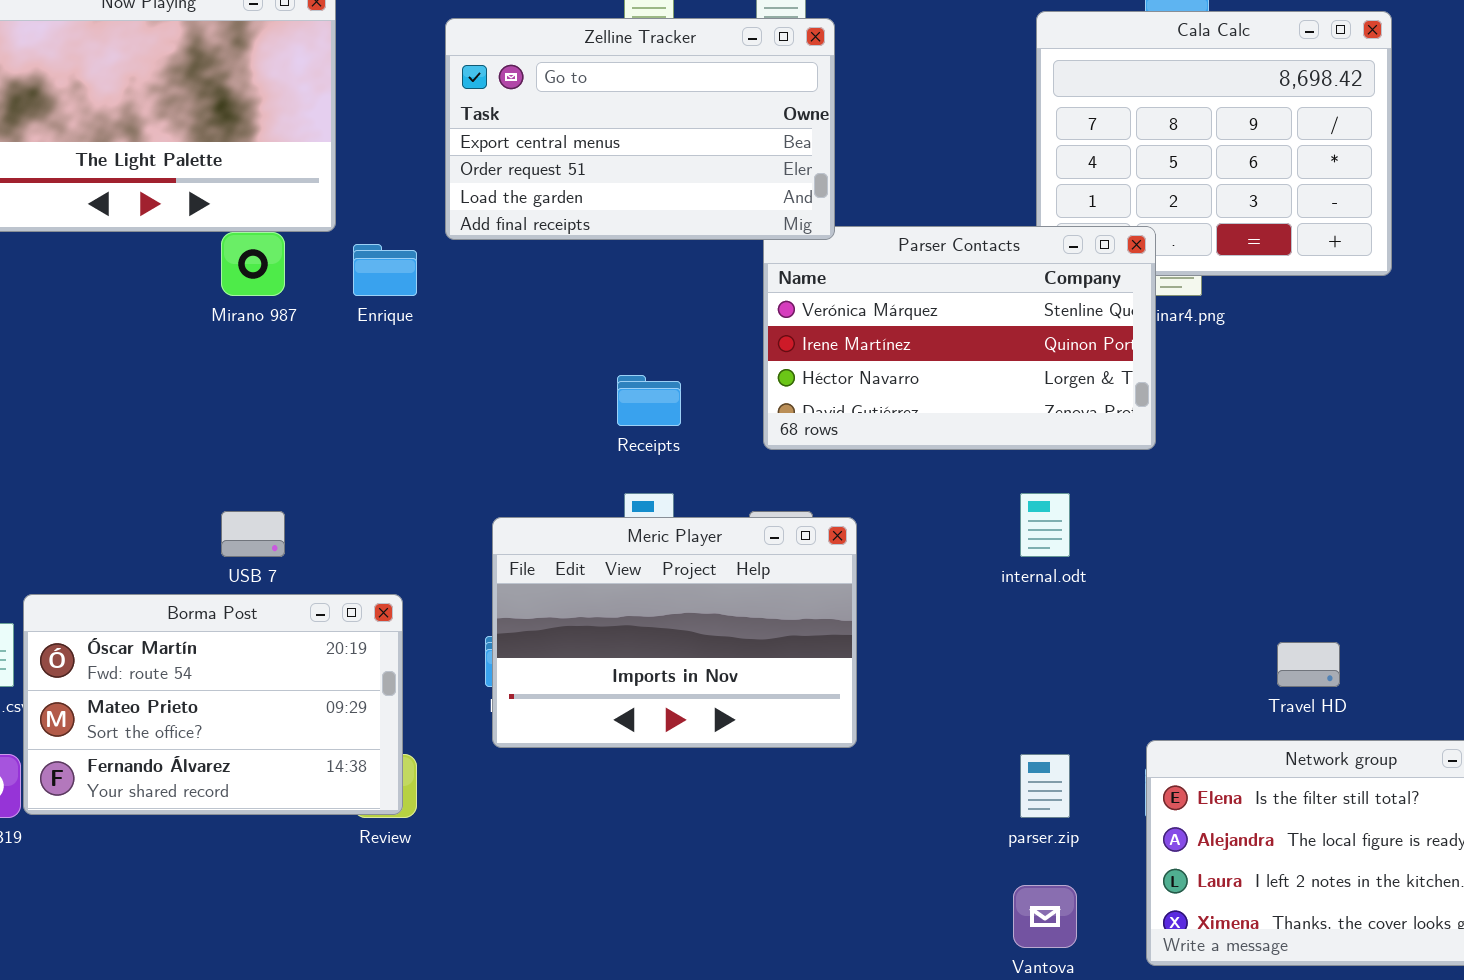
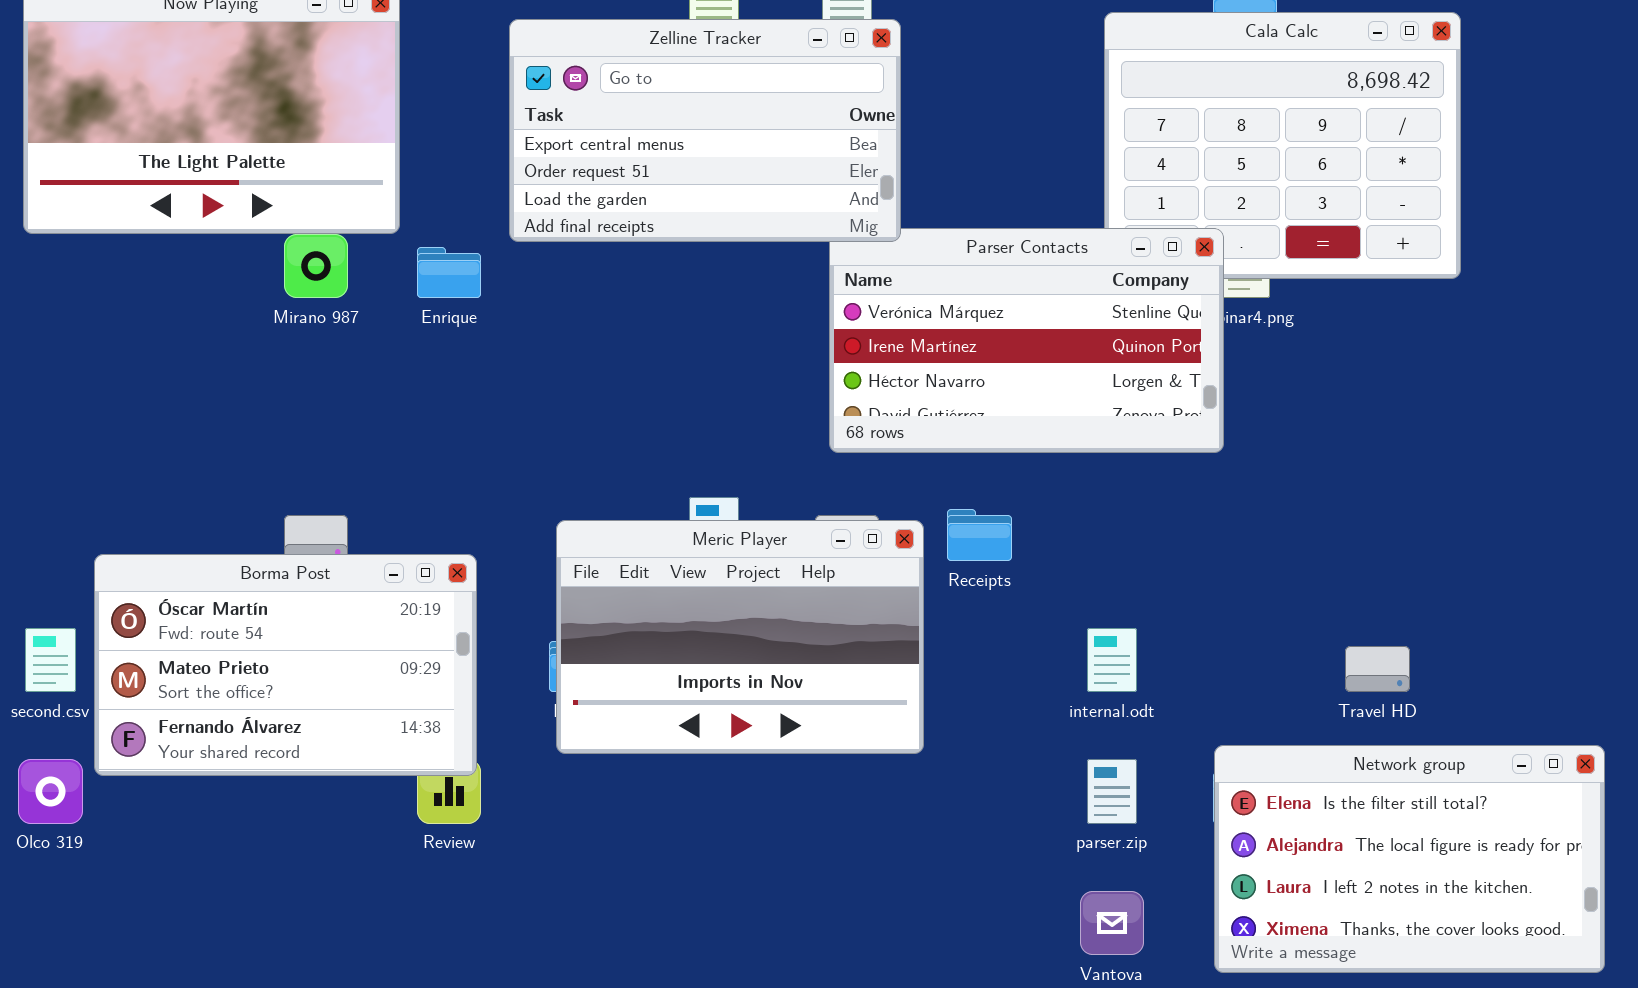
Receipts: [617,375,681,426] -> [947,509,1012,561], moved
internal.odt: [1020,493,1070,557] -> [1087,628,1137,692], moved
Borma Post: [23,594,403,815] -> [94,554,477,776], moved

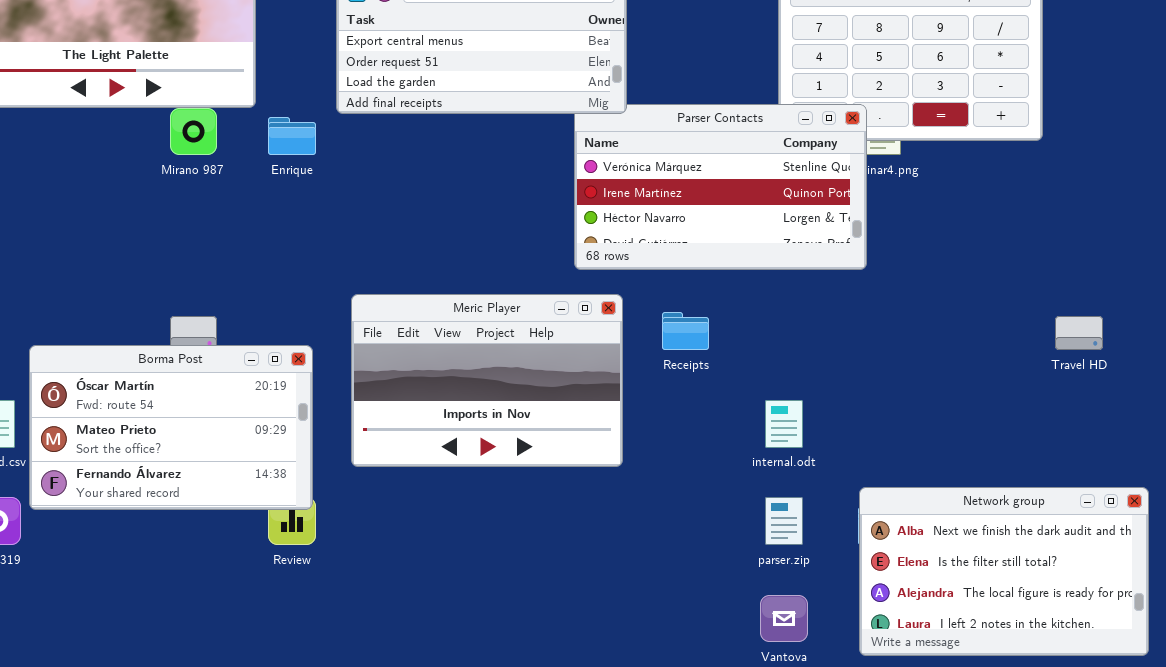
Meric Player: [556,520,924,754] -> [351,294,623,467], moved
Travel HD: [1345,646,1410,692] -> [1055,316,1103,350], moved
Network group: [1214,745,1605,973] -> [859,487,1149,656], scrolled up 1 row

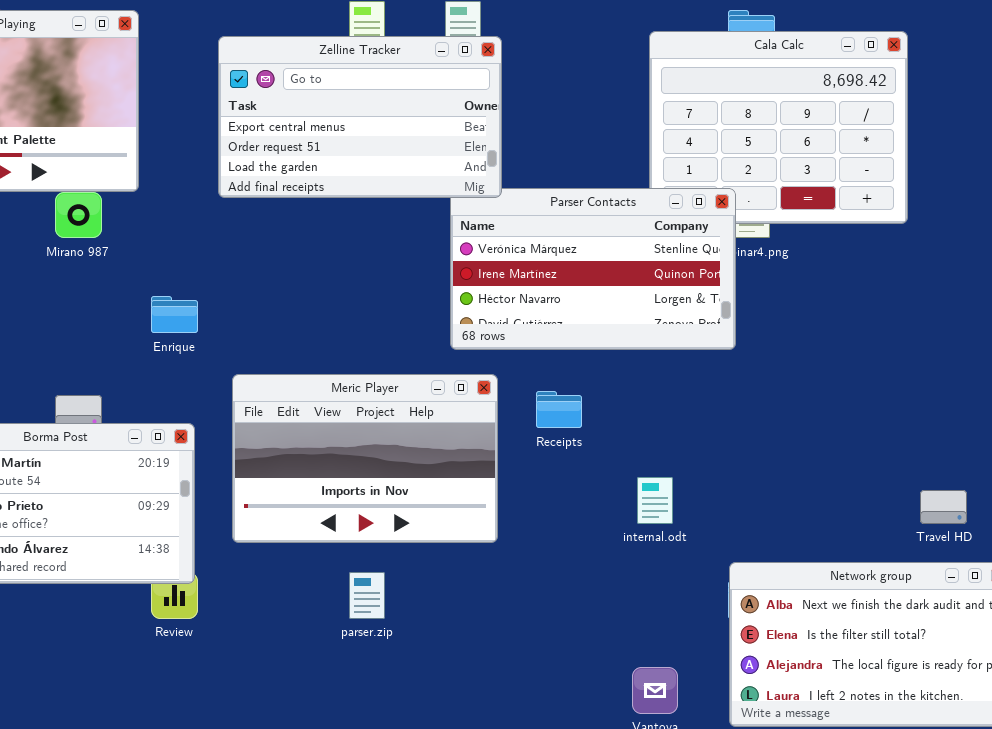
Enrique: [268,117,316,155] -> [151,296,198,333], moved
Travel HD: [1055,316,1103,350] -> [920,490,967,524], moved
parser.zip: [765,497,803,545] -> [349,572,385,619], moved

